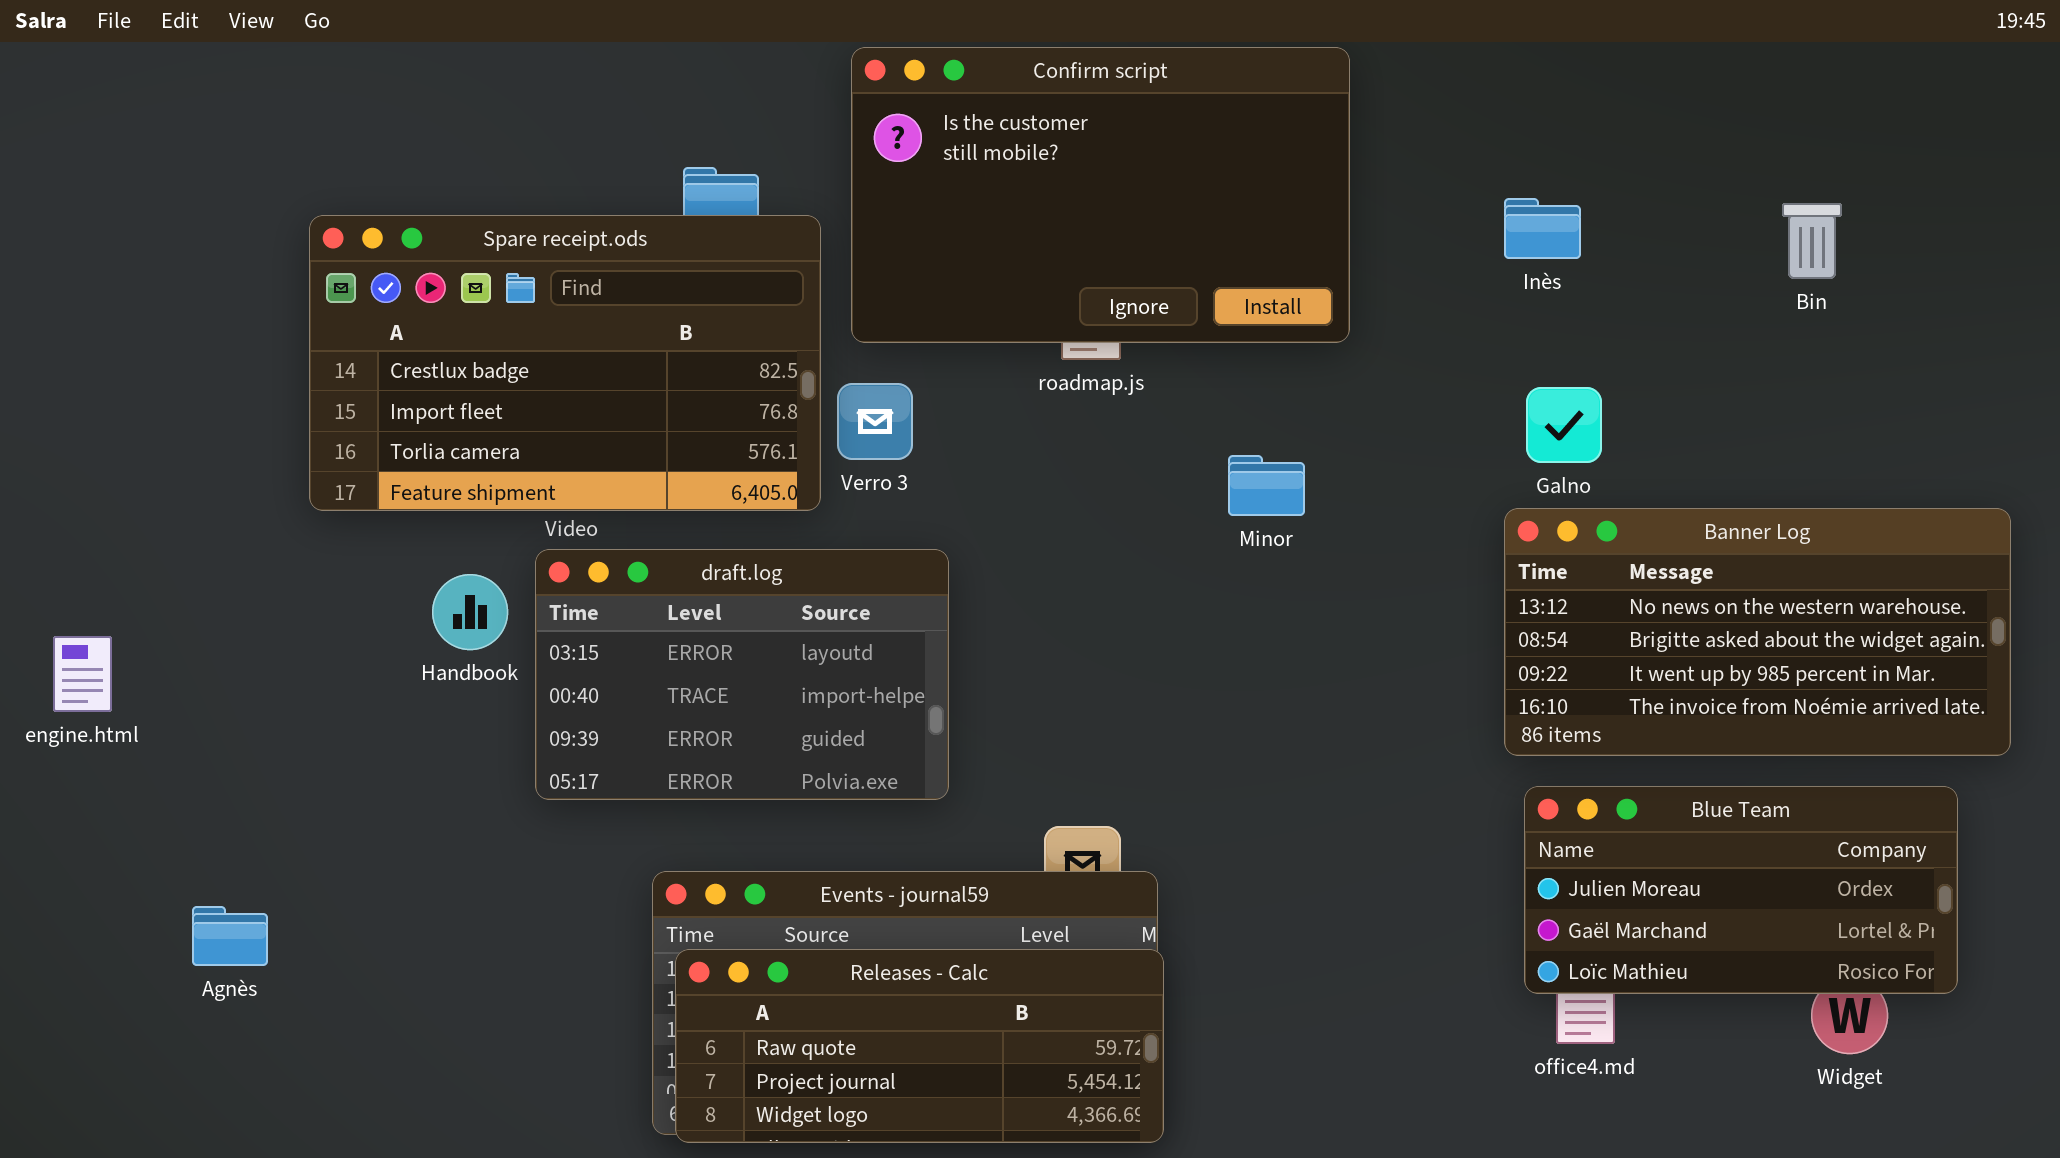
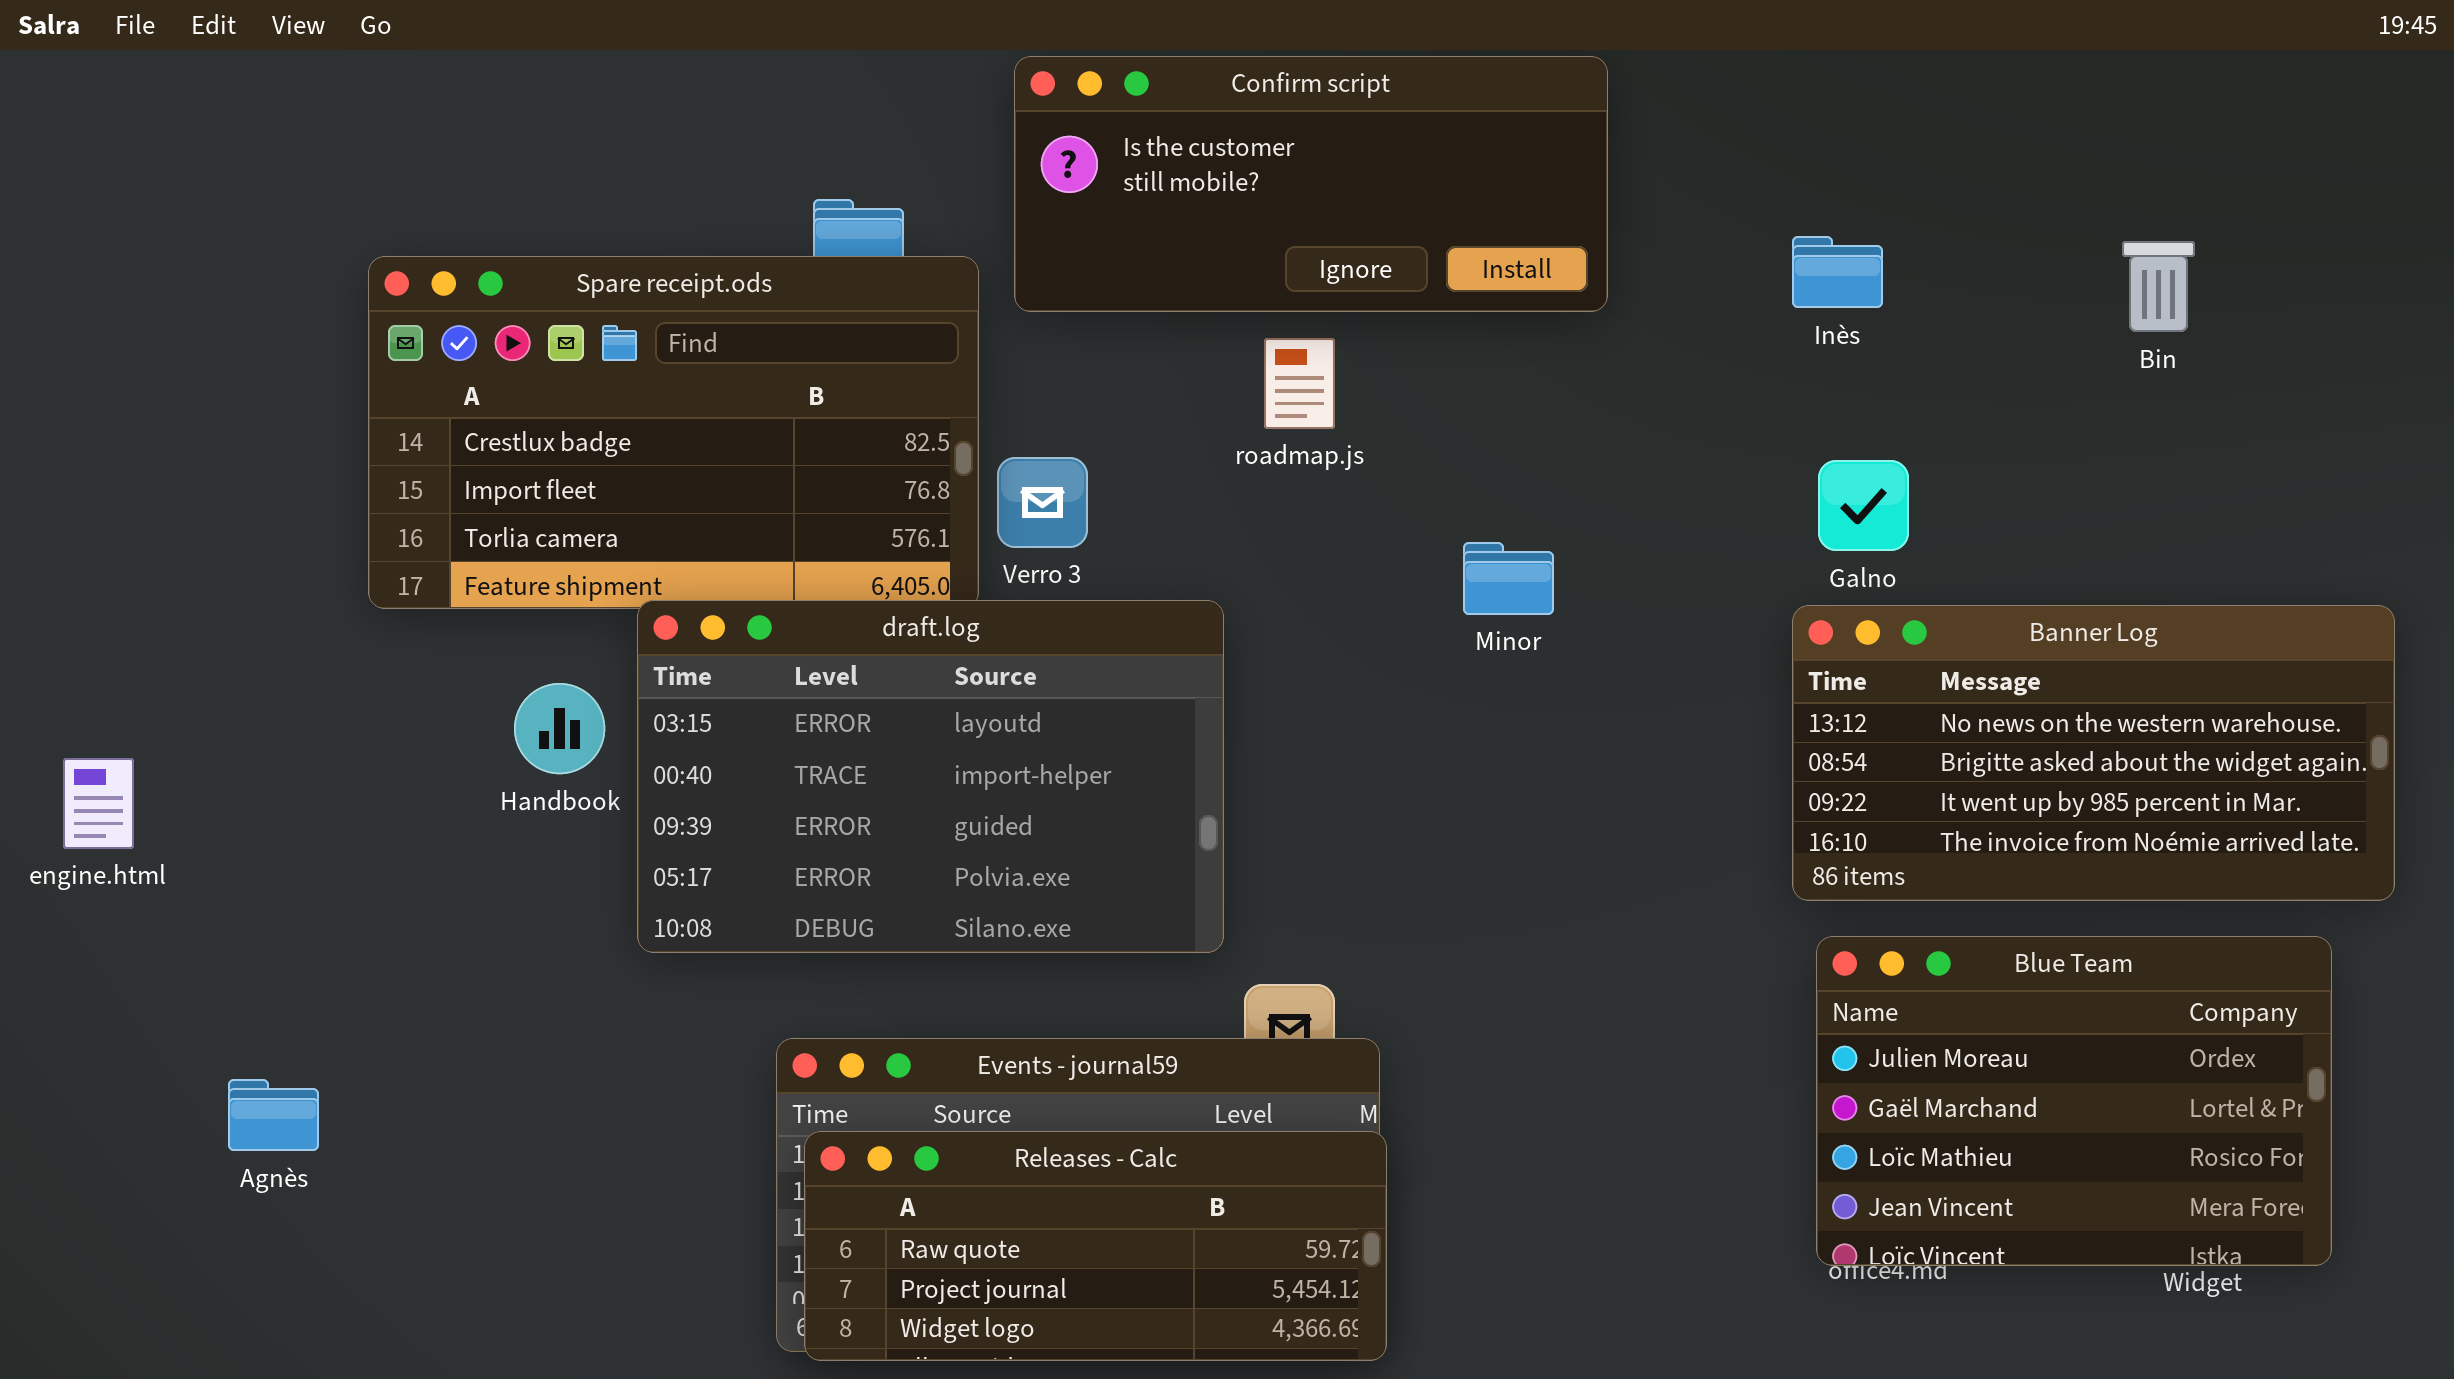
Confirm script: [851,47,1350,343] -> [1014,56,1608,312], resized
draft.log: [535,549,949,800] -> [637,600,1224,953], resized
Blue Team: [1524,786,1958,994] -> [1816,936,2332,1266], resized

